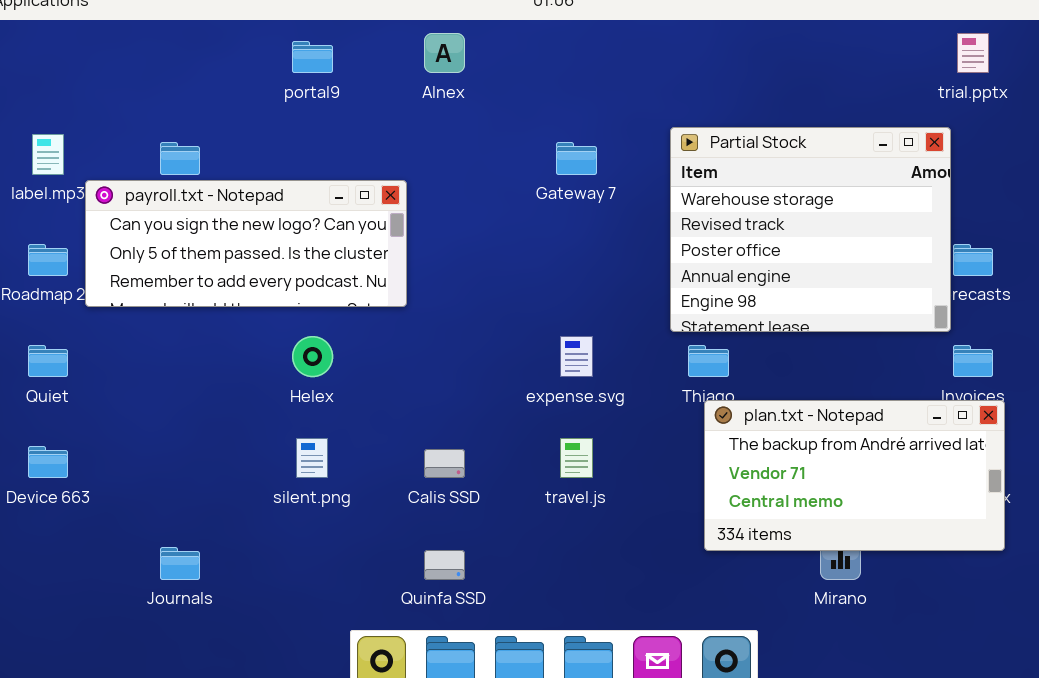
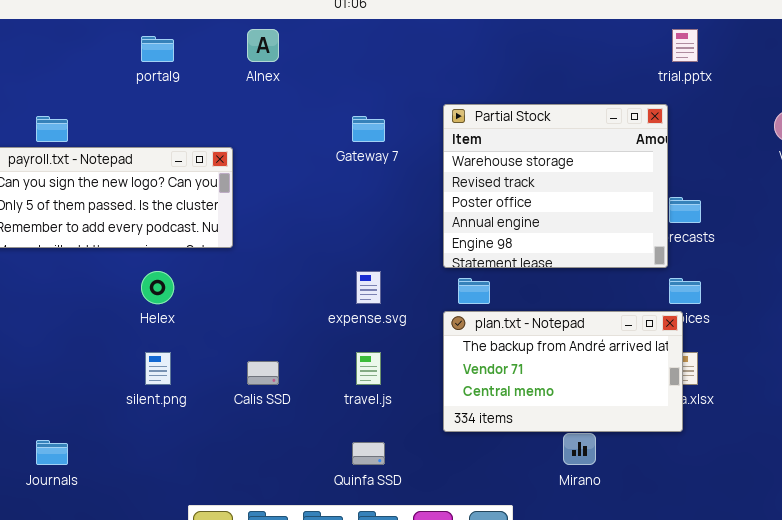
plan.txt - Notepad: [704,400,1005,551] -> [443,311,683,432], moved
Quinfa SSD: [424,550,465,580] -> [352,442,385,465], moved

